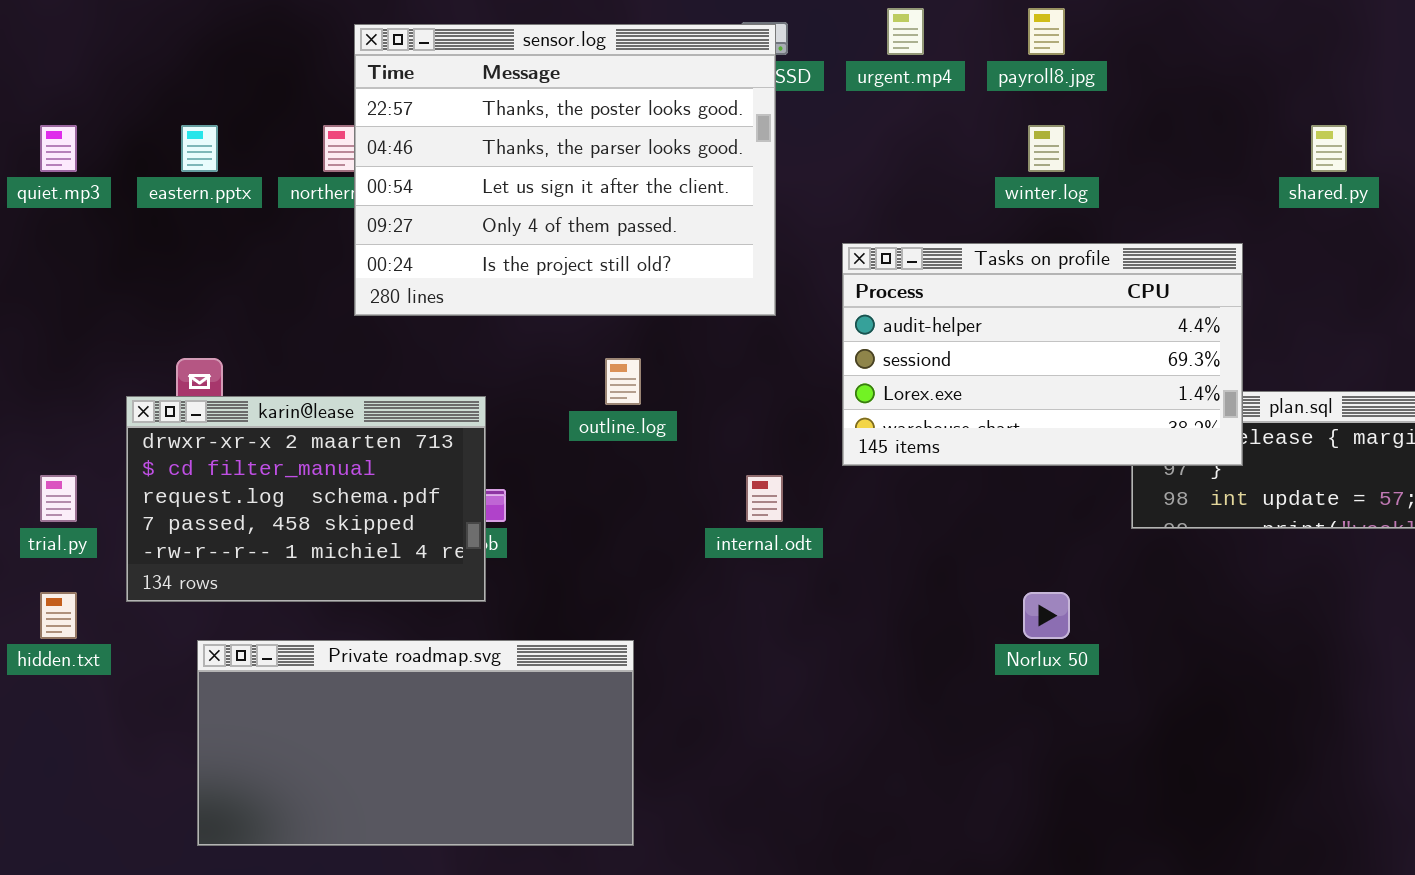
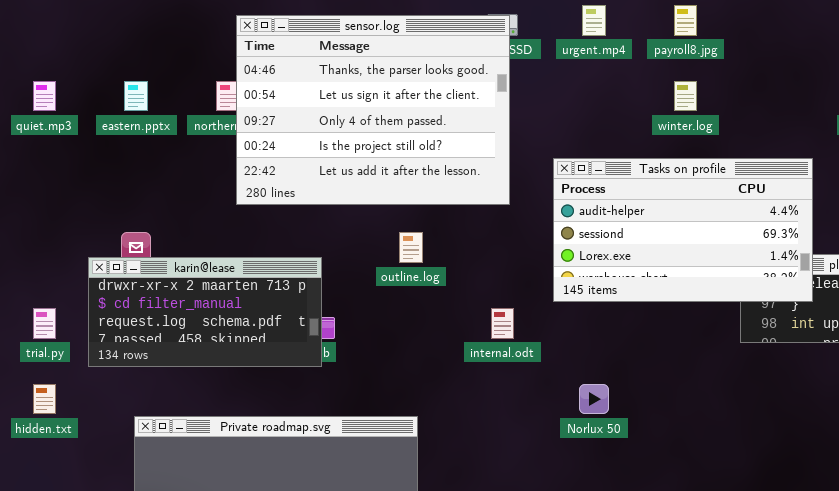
sensor.log: [354,24,776,316] -> [236,15,510,205], scrolled down 1 row
karin@lease: [126,396,486,602] -> [88,257,322,367], resized
Norlux 50: [1023,592,1070,639] -> [579,384,609,414], moved

